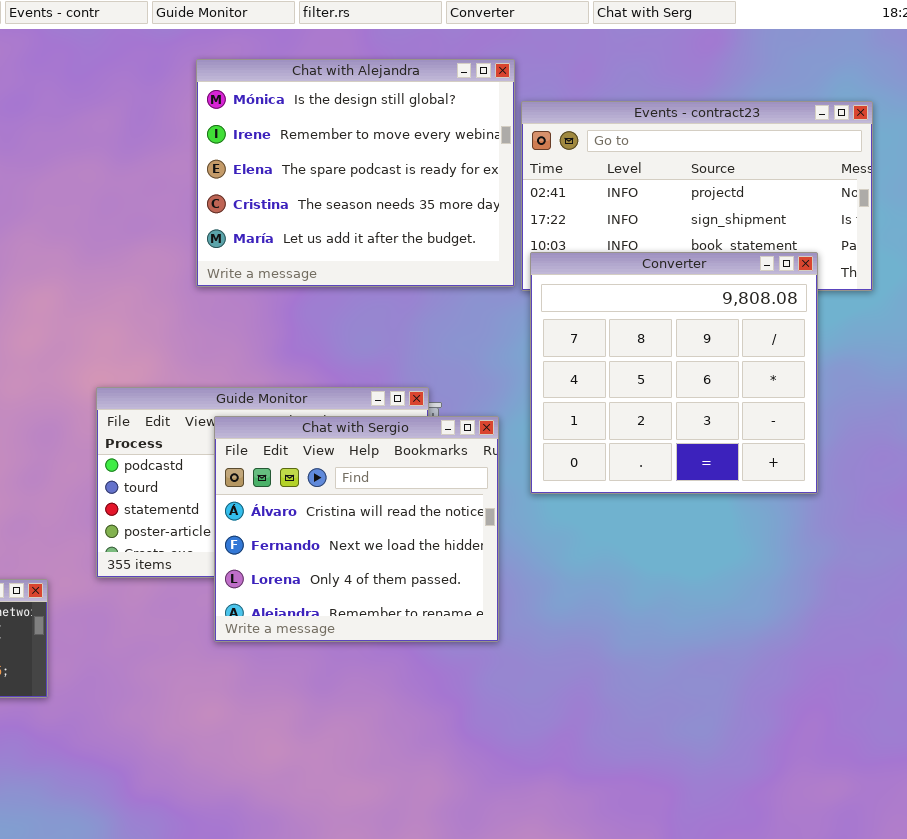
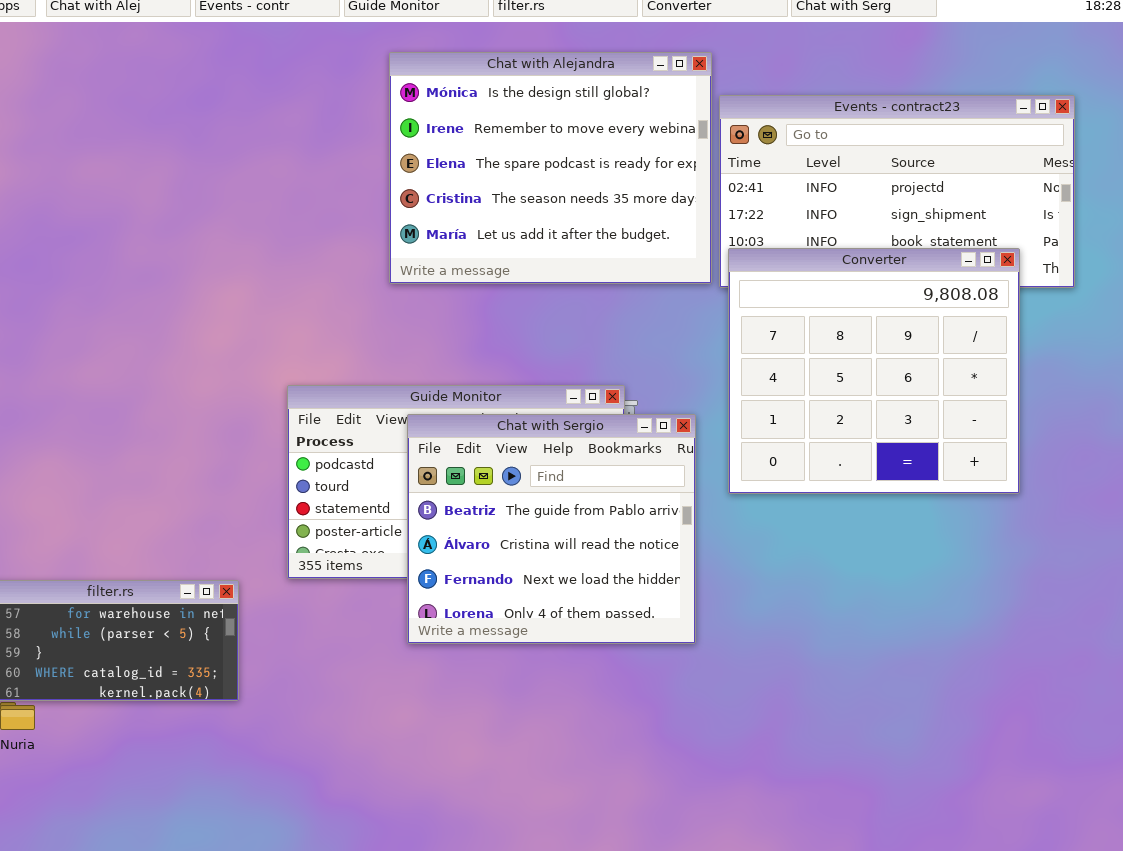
Chat with Sergio: [214,416,499,642] -> [407,414,696,644], scrolled up 1 row

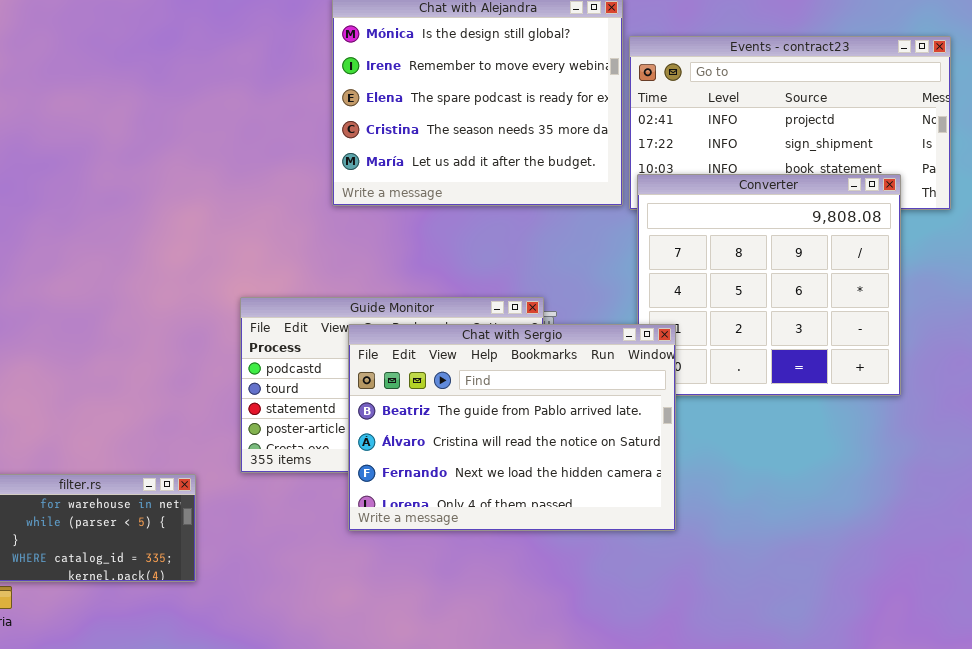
Chat with Sergio: [407,414,696,644] -> [348,324,676,531], resized

